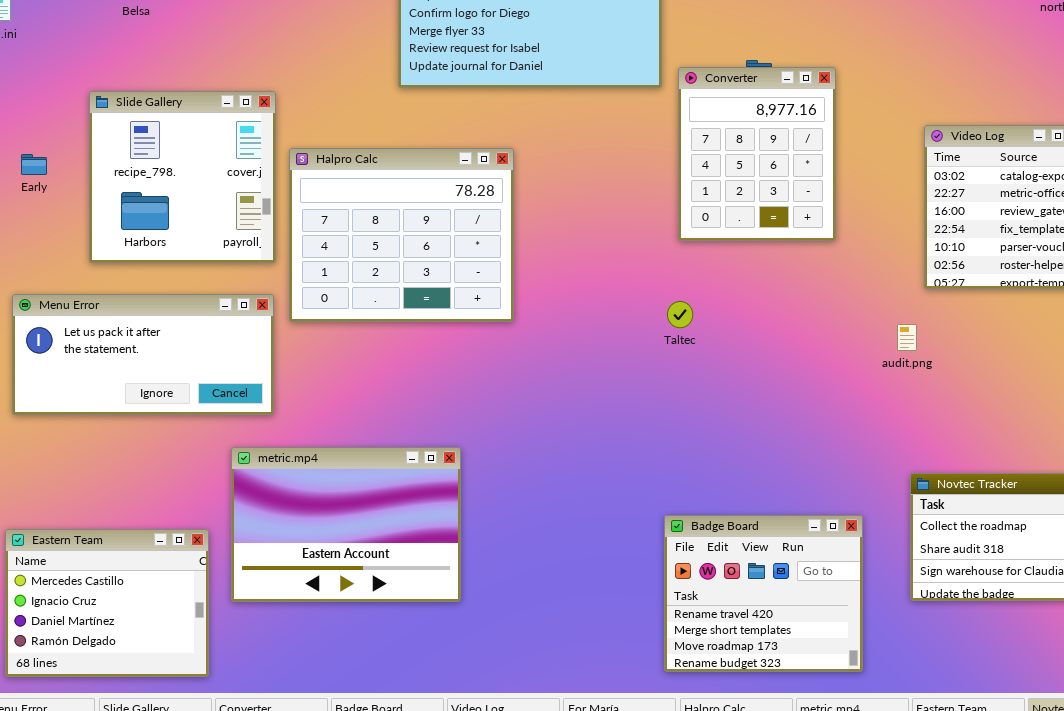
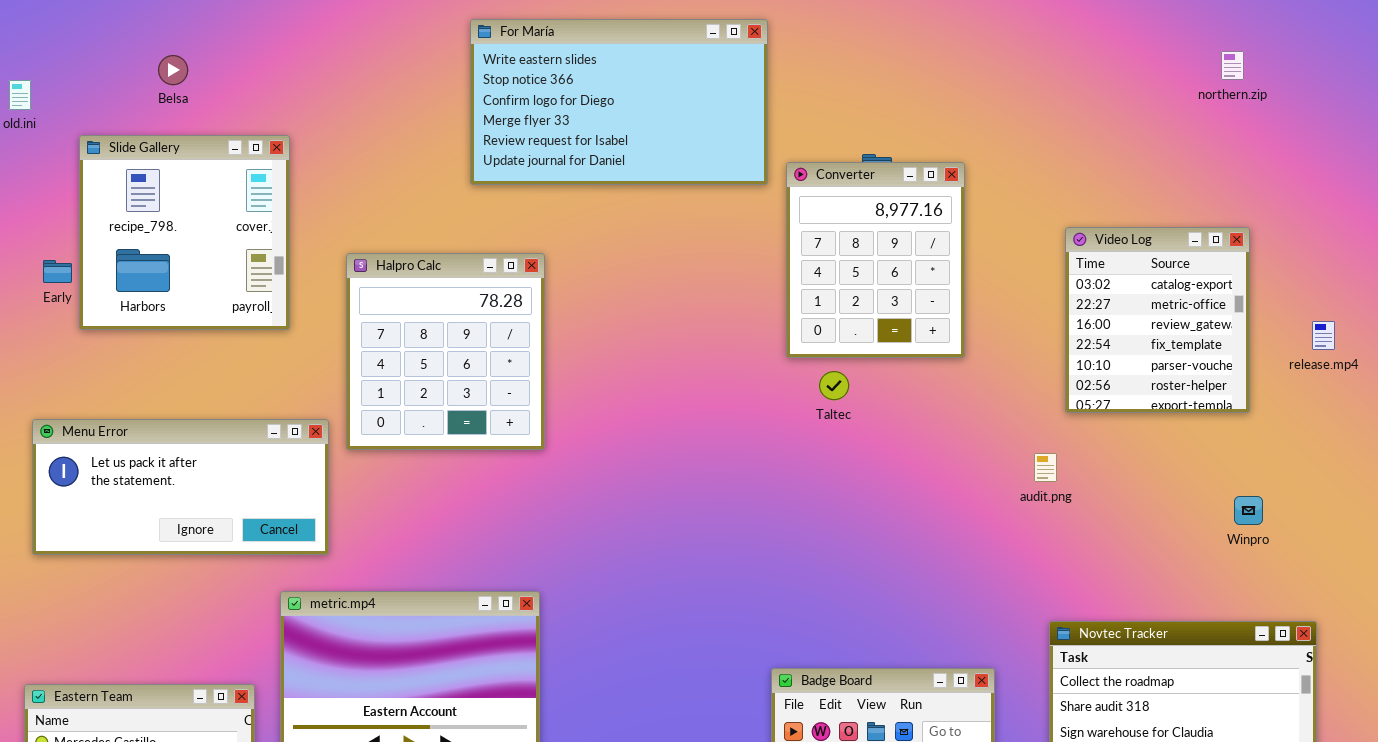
Slide Gallery: [89,91,276,263] -> [79,135,290,330], moved
Halpro Calc: [289,148,514,322] -> [346,253,545,450], resized
Taltec: [667,301,693,328] -> [819,371,849,400], moved

